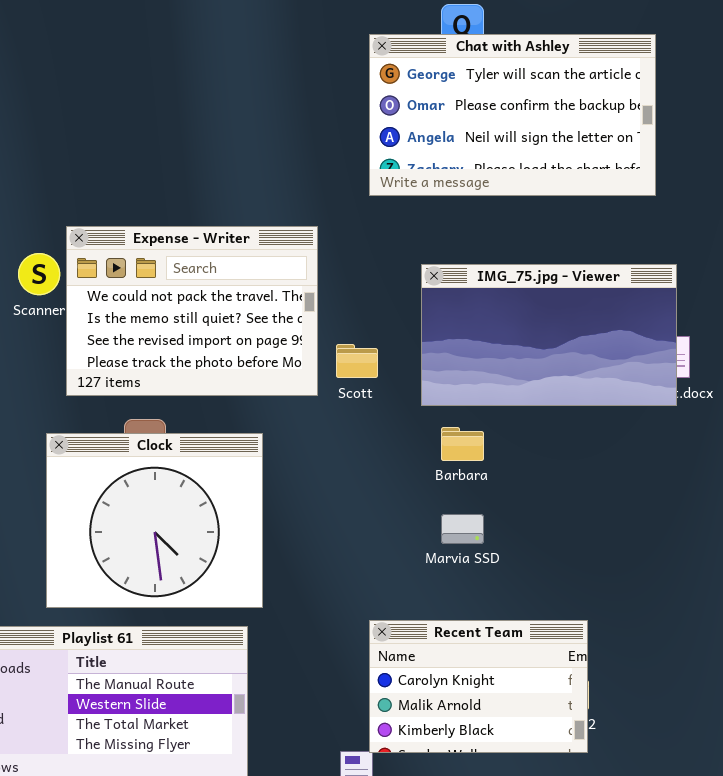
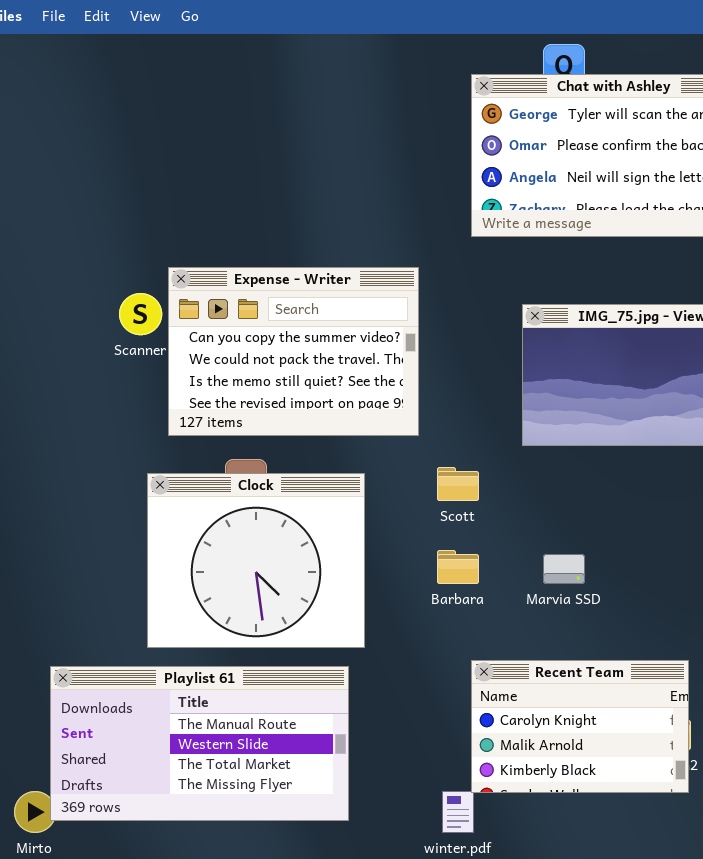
Expense - Writer: [66,226,318,396] -> [168,267,419,436], scrolled up 1 row
Scott: [336,344,378,378] -> [437,467,479,501], moved
Barbara: [441,427,484,461] -> [437,550,479,584], moved

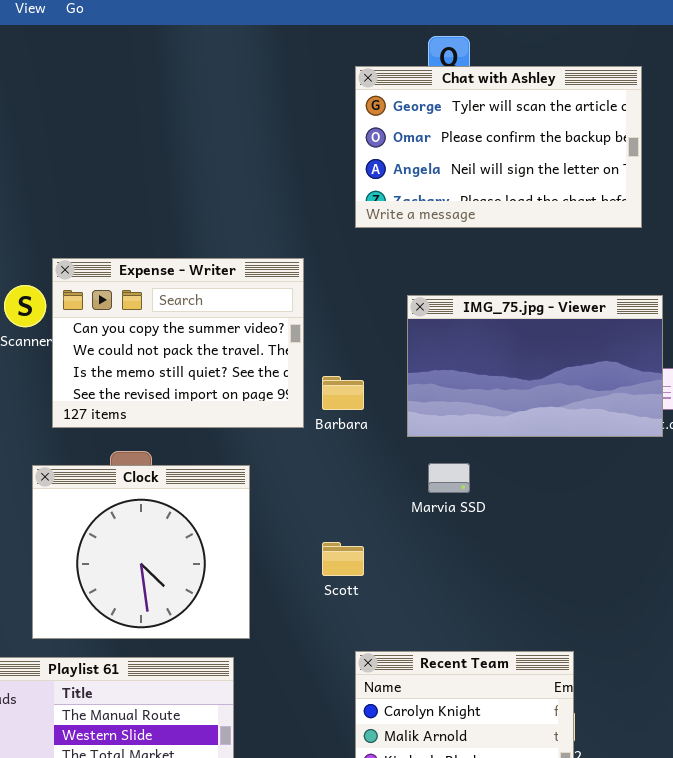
Scott: [437,467,479,501] -> [322,542,364,576], moved
Barbara: [437,550,479,584] -> [322,376,364,410], moved
Marvia SSD: [543,554,585,584] -> [428,463,470,493], moved

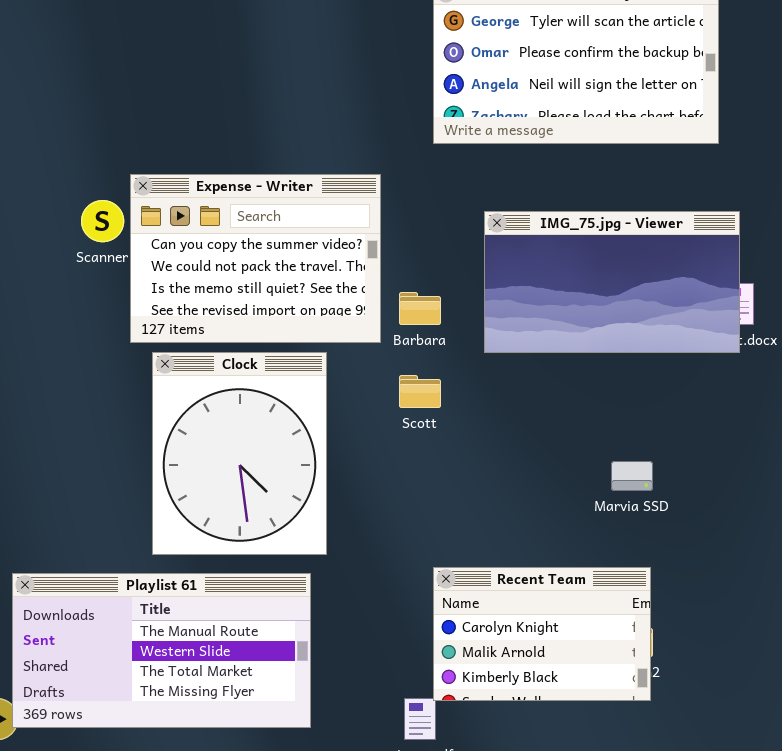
Marvia SSD: [428,463,470,493] -> [611,461,653,491], moved
Clock: [32,465,250,639] -> [152,352,327,555], resized
Scott: [322,542,364,576] -> [399,375,441,408], moved

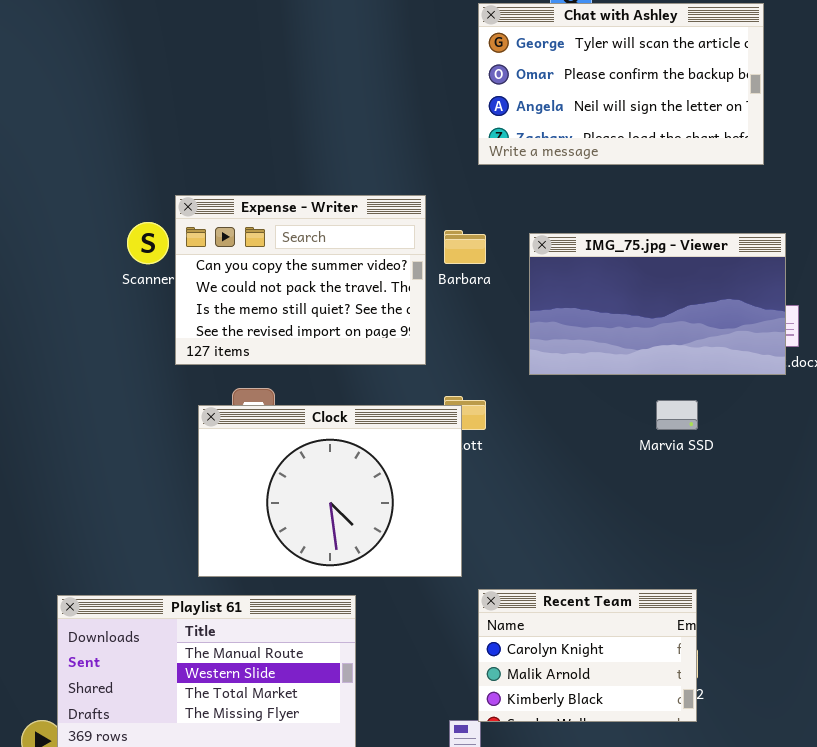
Barbara: [399,292,441,325] -> [444,230,486,264], moved
Clock: [152,352,327,555] -> [198,405,462,577], resized
Marvia SSD: [611,461,653,491] -> [656,400,698,430], moved

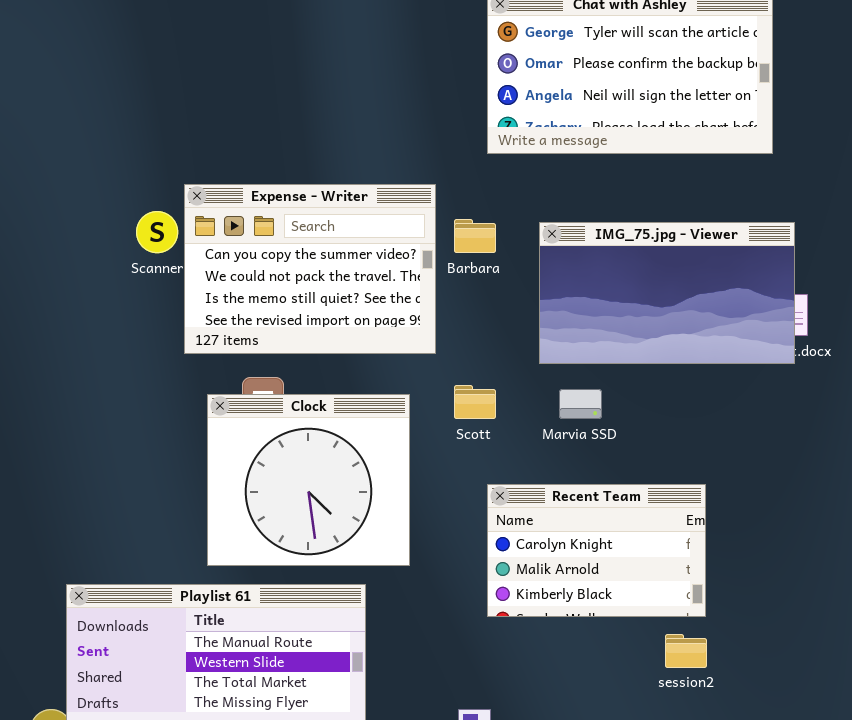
Marvia SSD: [656,400,698,430] -> [559,389,602,419], moved
Clock: [198,405,462,577] -> [207,394,410,566], resized
Recent Team: [478,589,697,722] -> [487,484,706,617], moved

